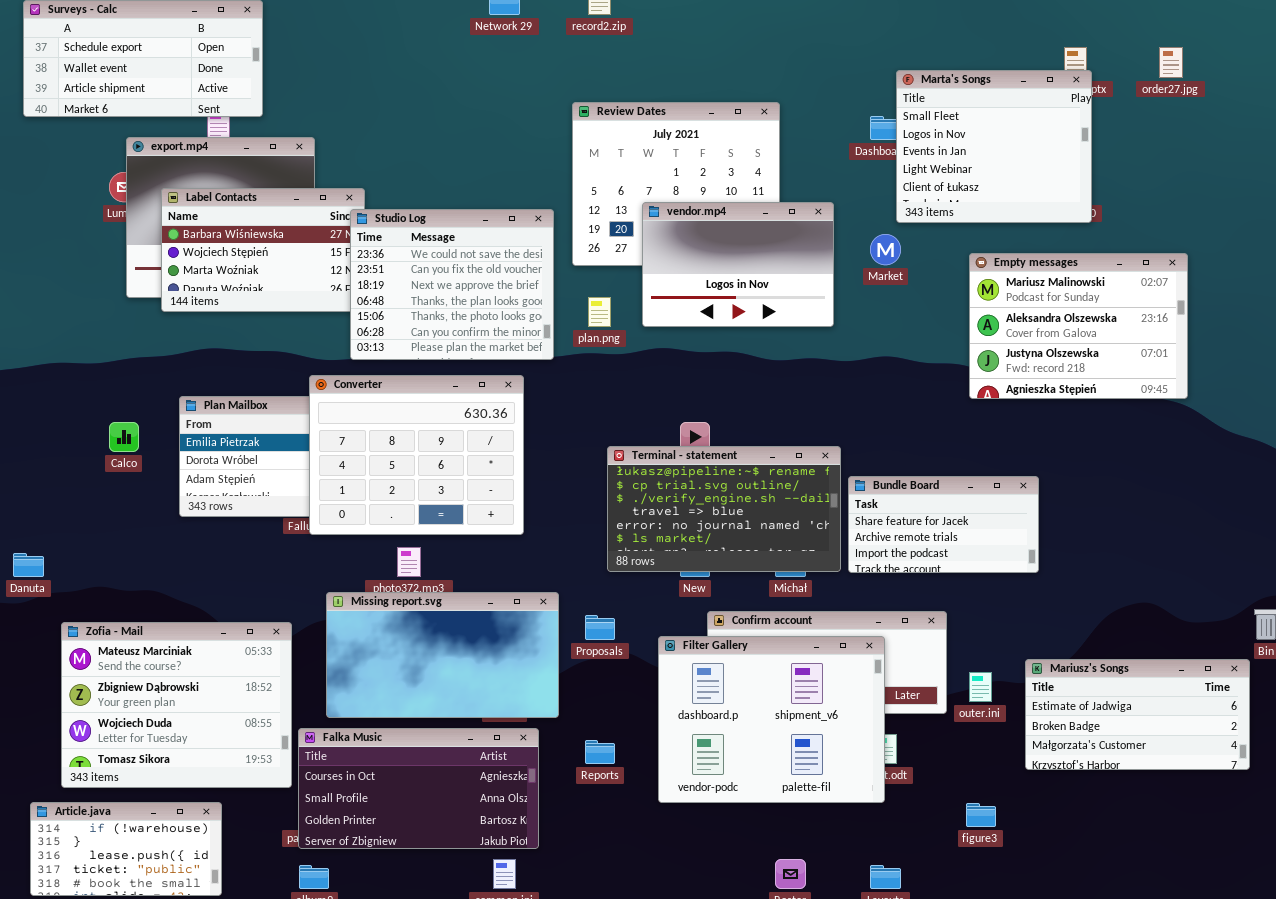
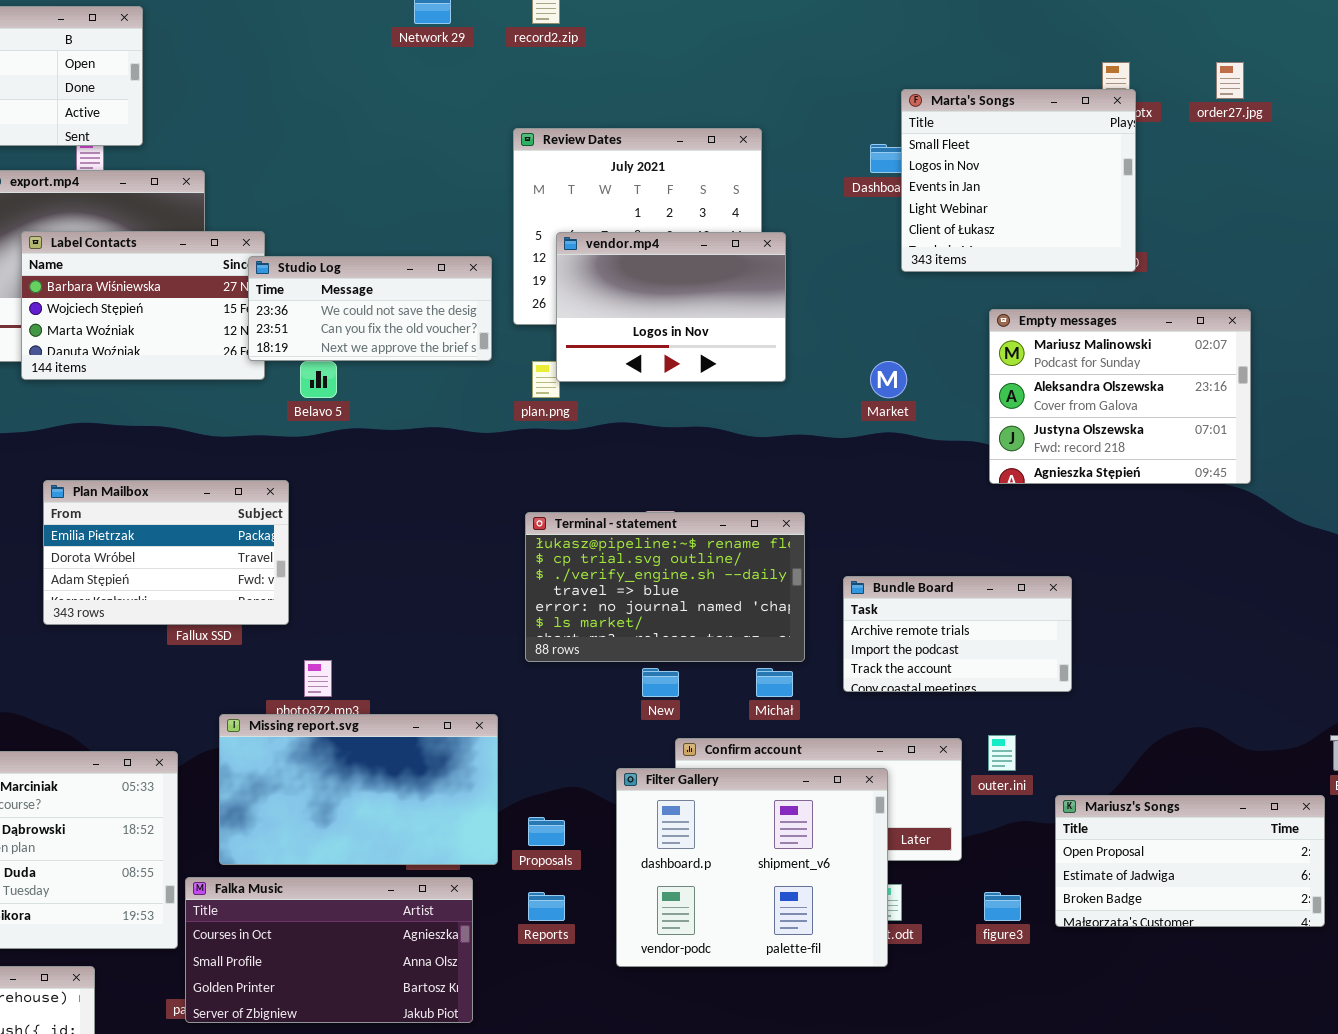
vendor.mp4: [642,202,834,327] -> [556,232,786,382], moved
Studio Log: [350,209,554,360] -> [248,256,492,361], resized
Market: [870,234,901,265] -> [870,361,907,398], moved
Converter: [309,375,524,535] -> none, closed
Terminal - statement: [607,446,841,572] -> [525,512,805,662], moved
Bundle Board: [848,476,1039,573] -> [843,576,1072,692], scrolled down 1 row
Proposals: [585,615,615,640] -> [528,817,565,846], moved
Mariusz's Songs: [1025,659,1250,770] -> [1055,795,1325,927], scrolled up 1 row
outer.ini: [969,672,992,702] -> [988,735,1016,771], moved
figure3: [966,803,996,827] -> [984,892,1021,921], moved

